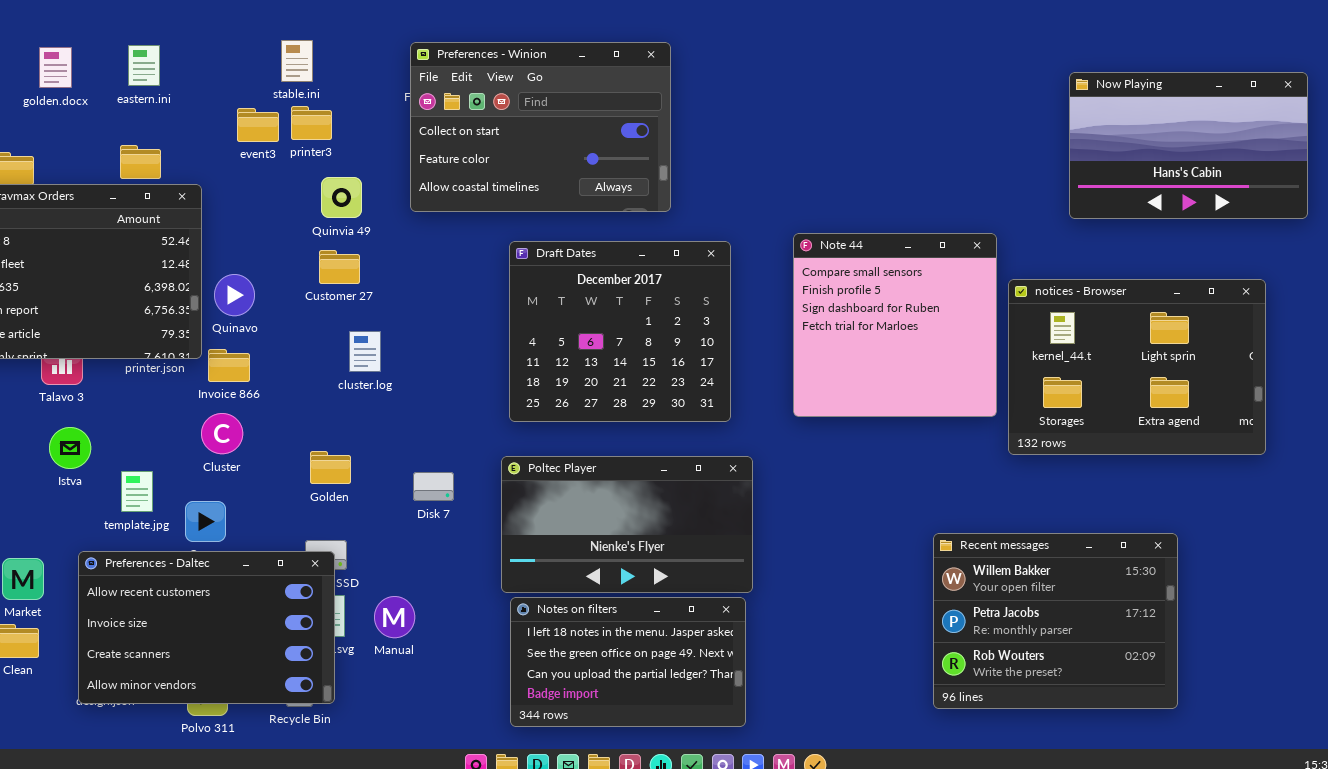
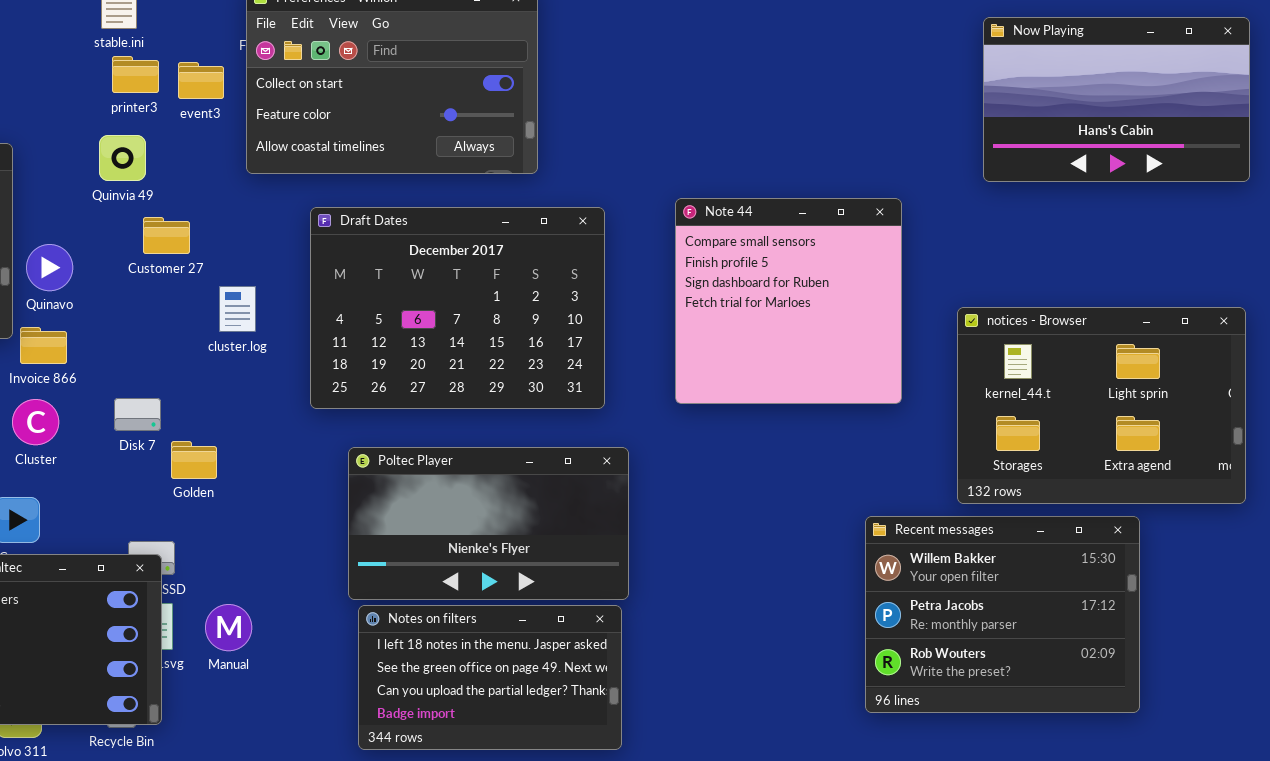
event3: [237,108,279,142] -> [178,62,224,99], moved
Quinvia 49: [321,177,362,218] -> [99,135,146,181], moved
Draft Dates: [509,241,731,422] -> [310,207,605,409], resized
notices - Browser: [1008,279,1266,455] -> [957,307,1246,504], moved
cluster.log: [349,331,381,372] -> [219,286,256,332], moved
Golden: [310,451,351,484] -> [171,441,217,479], moved
Disk 7: [413,472,454,501] -> [114,398,161,431], moved
Recent messages: [933,533,1178,709] -> [865,516,1140,713], moved

